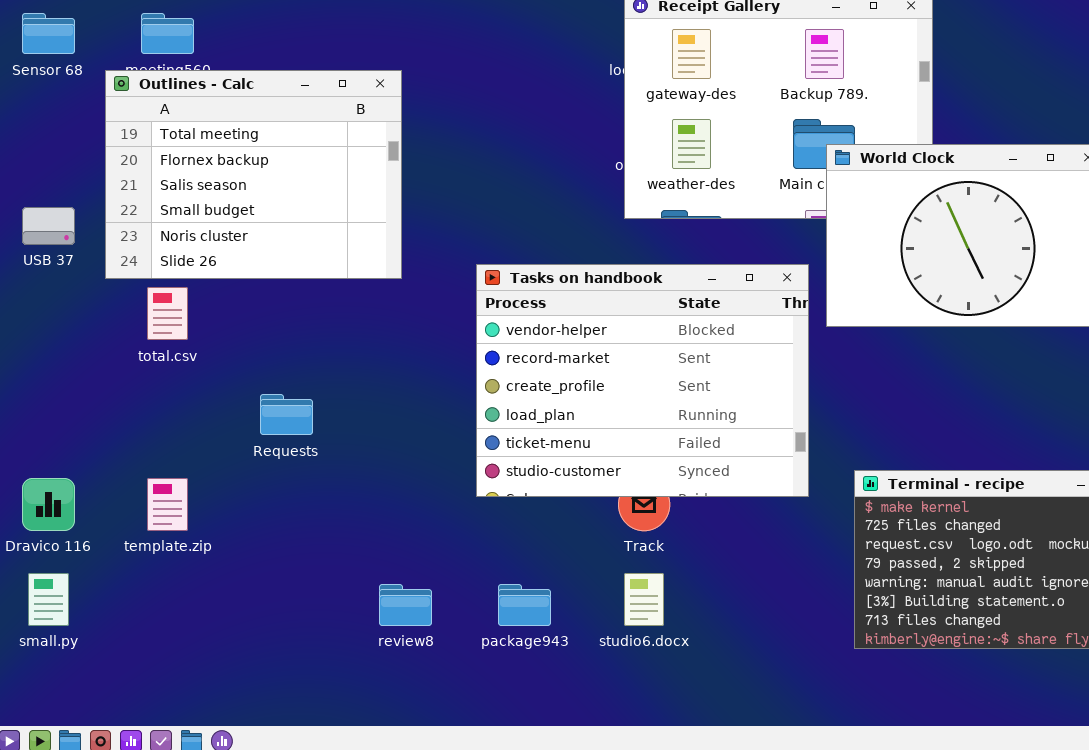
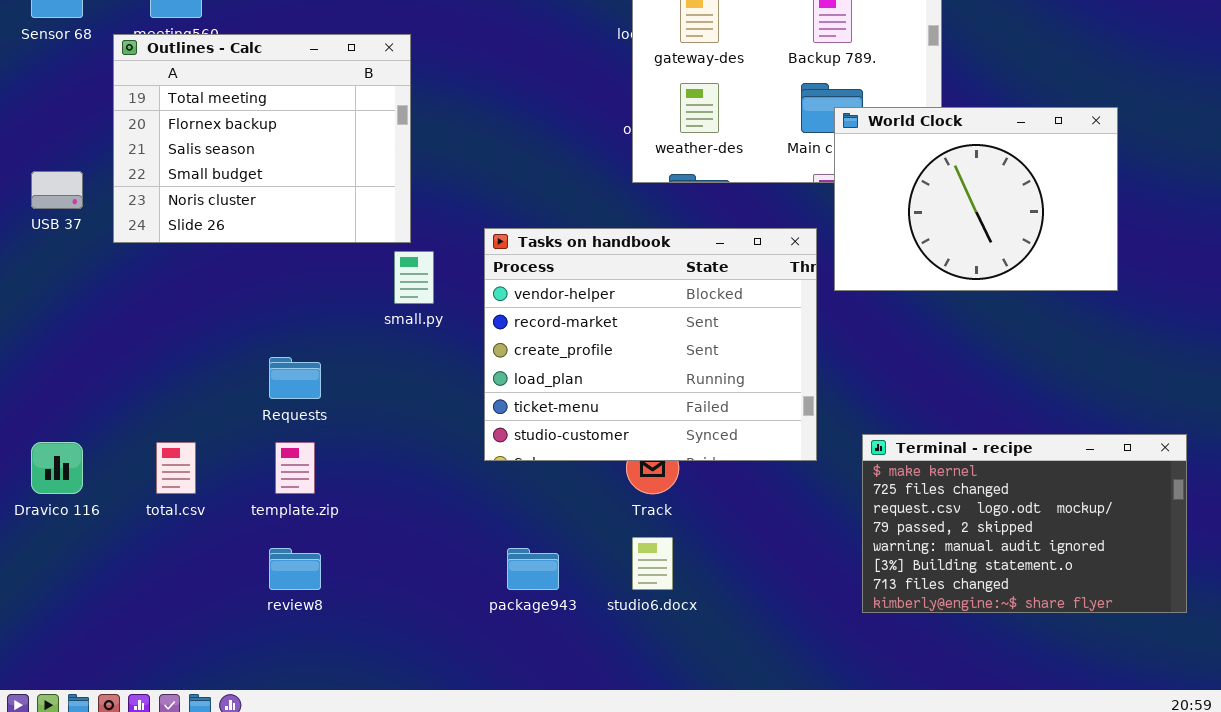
total.csv: [147,287,188,340] -> [156,442,196,494], moved
template.zip: [147,478,188,531] -> [275,442,315,494], moved
small.py: [28,573,69,626] -> [394,251,434,304], moved
review8: [379,584,432,626] -> [269,548,321,590], moved

